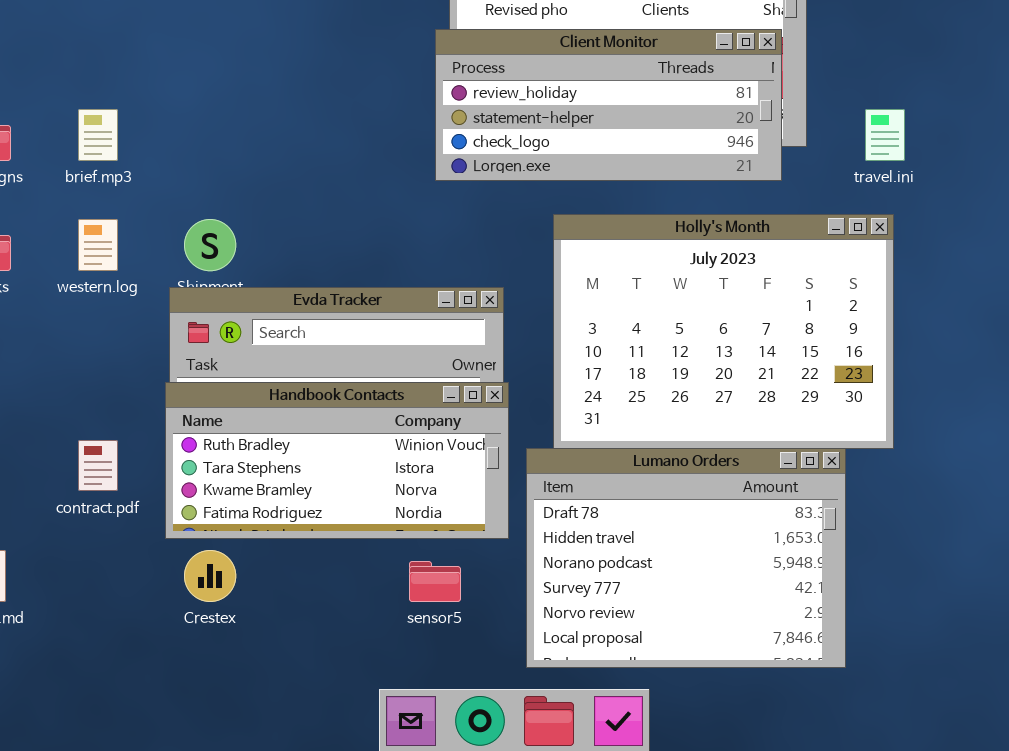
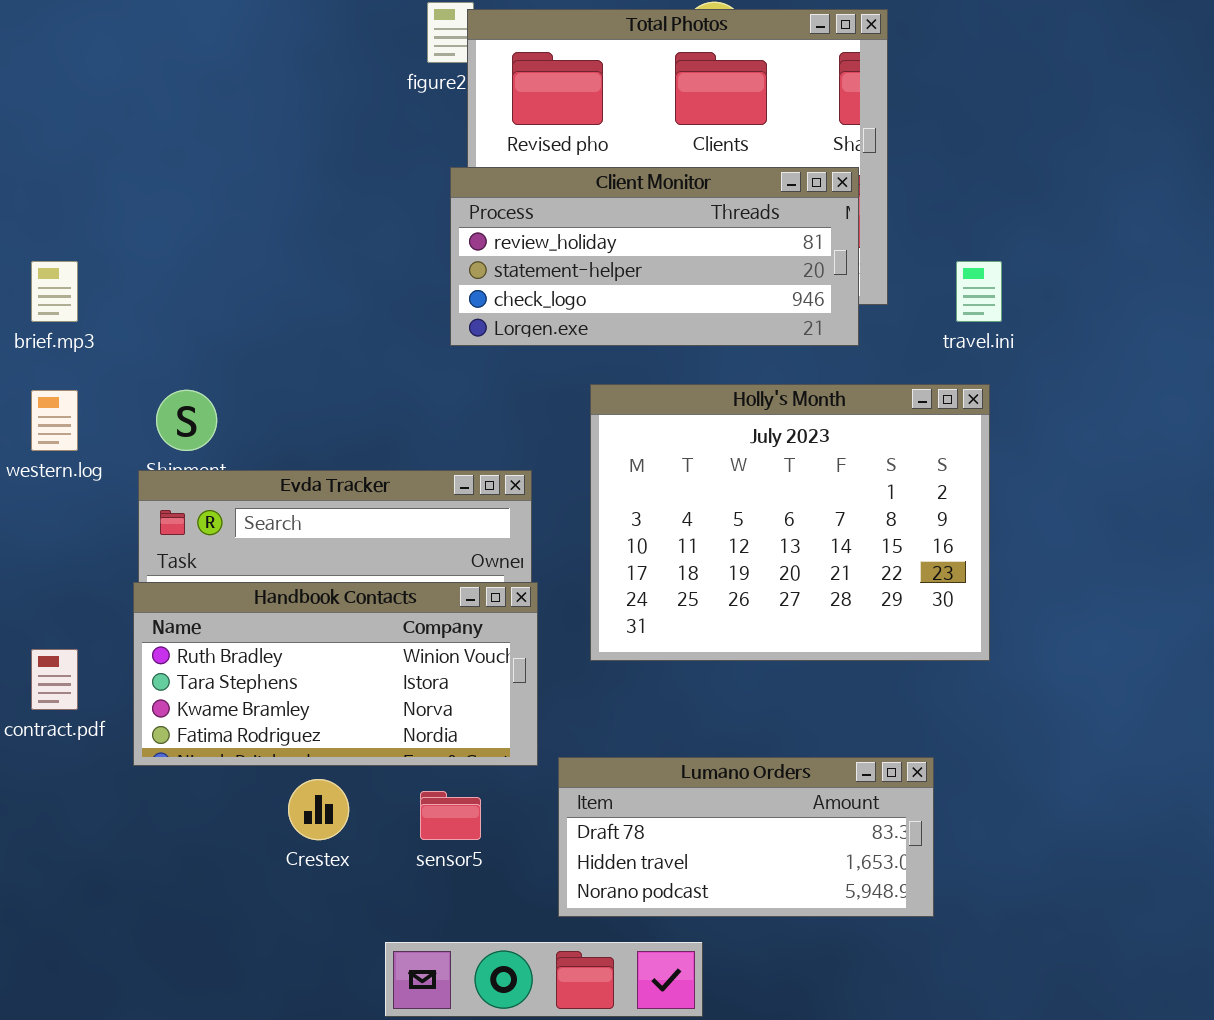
Lumano Orders: [526,448,846,668] -> [558,757,934,917], resized
Crestex: [184,550,236,602] -> [288,779,349,840], moved

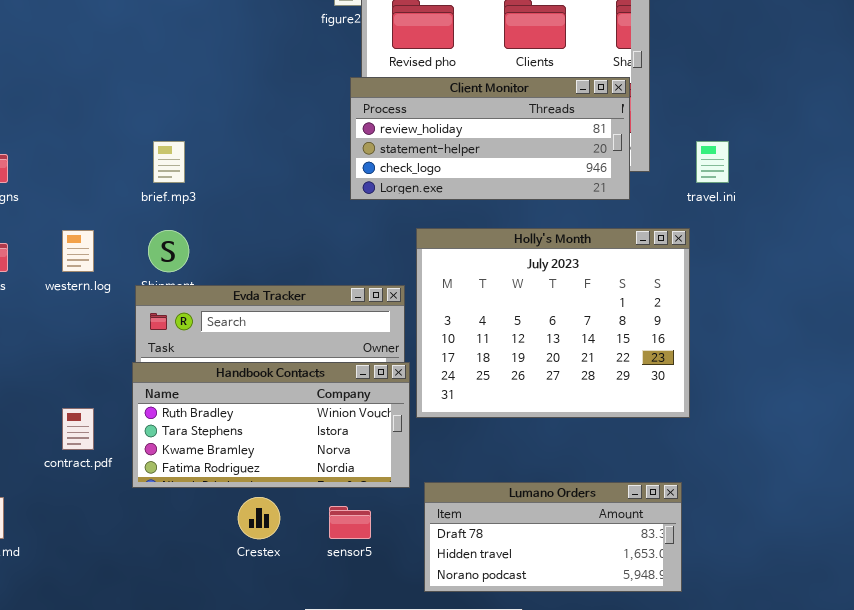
brief.mp3: [31,261,78,322] -> [153,141,185,183], moved
Holly's Month: [590,384,990,661] -> [416,228,690,418], moved

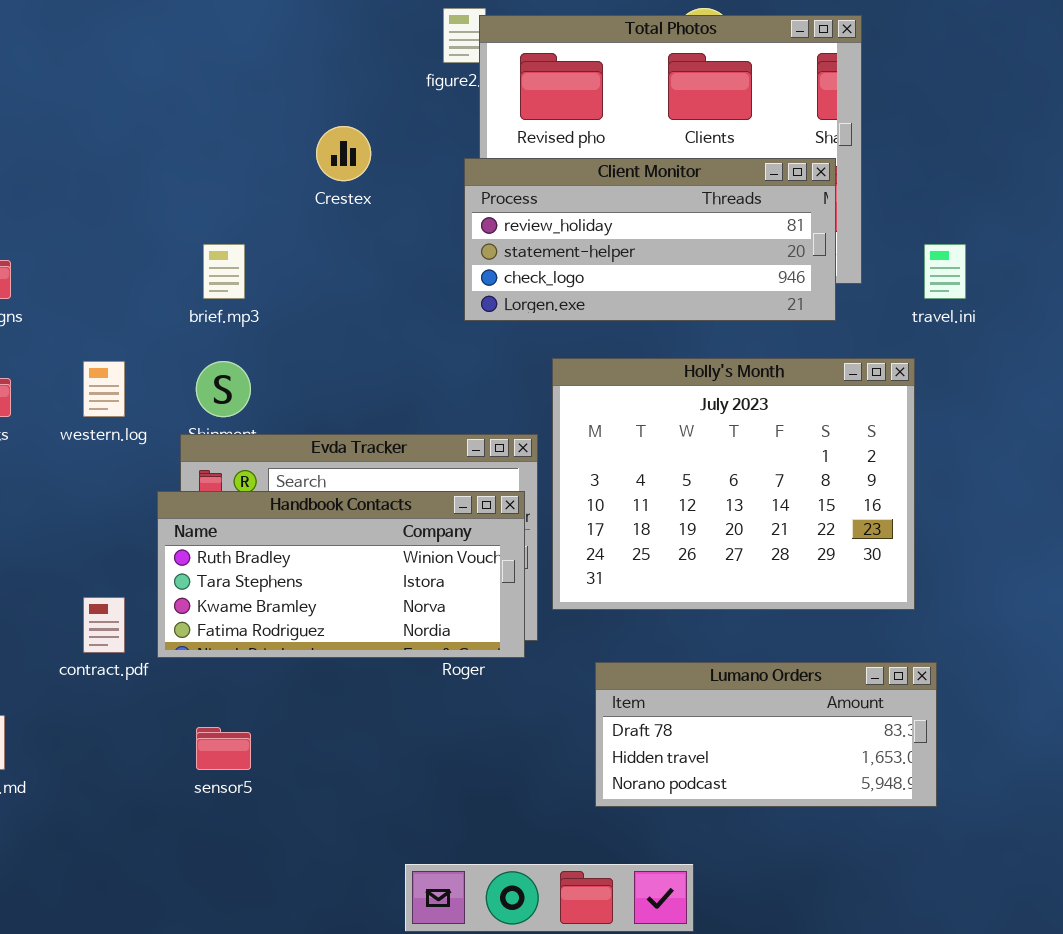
Handbook Contacts: [132,362,410,488] -> [157,491,525,658], moved
Lumano Orders: [424,482,682,592] -> [595,662,937,807], moved
Crestex: [238,497,280,539] -> [316,126,371,181], moved
sensor5: [329,506,371,539] -> [196,727,251,770], moved

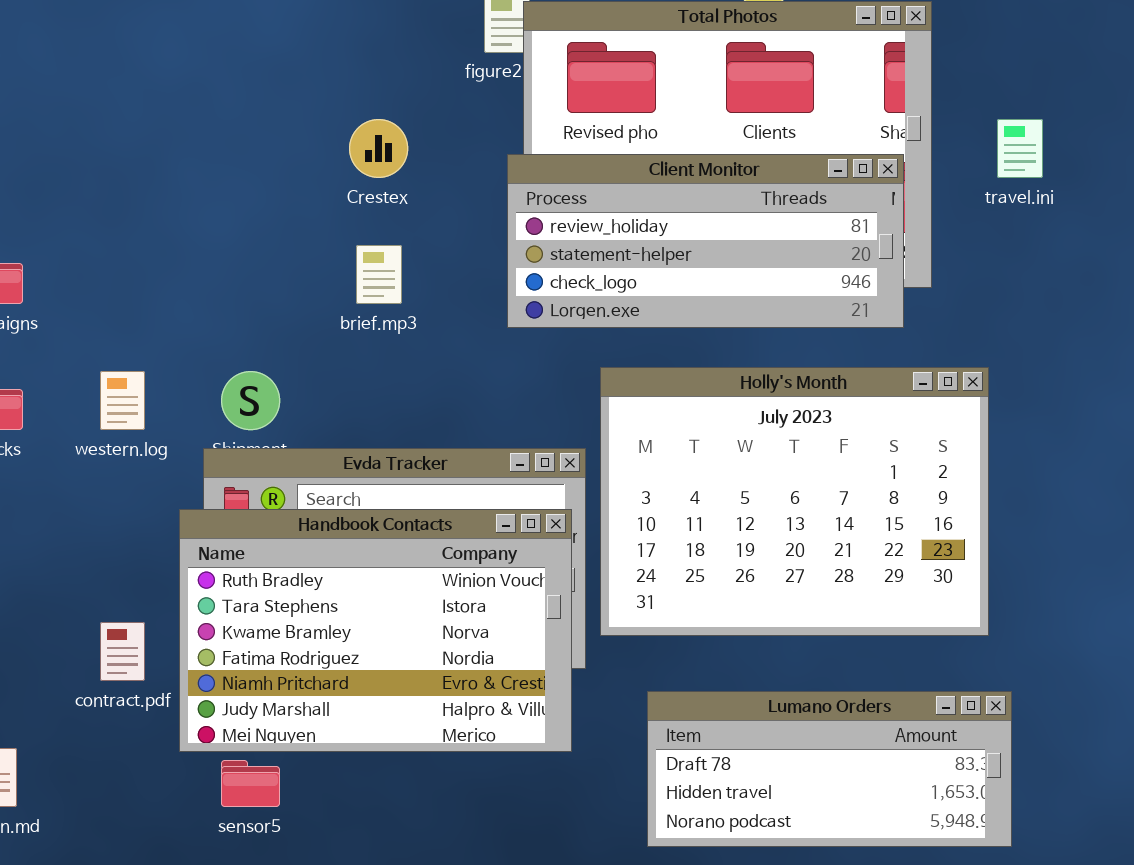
brief.mp3: [203,244,245,299] -> [356,245,402,304], moved
travel.ini: [924,244,966,299] -> [997,119,1043,178], moved
Handbook Contacts: [157,491,525,658] -> [179,509,572,752], resized

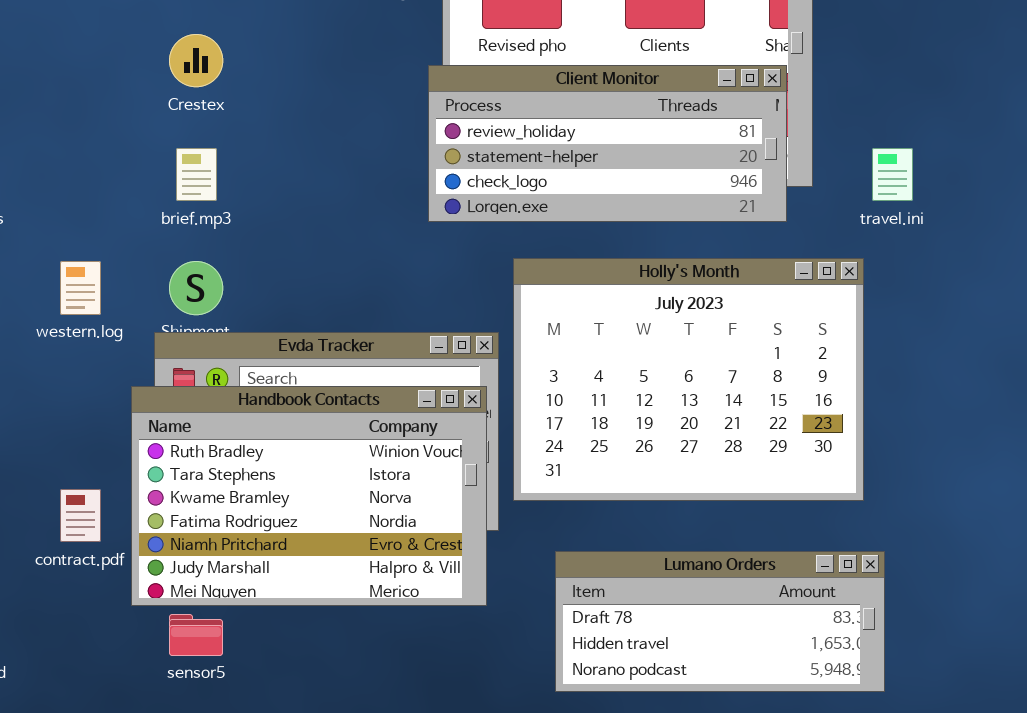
Crestex: [349,119,408,178] -> [169,34,223,87], moved
travel.ini: [997,119,1043,178] -> [872,148,913,201], moved
brief.mp3: [356,245,402,304] -> [176,148,217,201], moved

